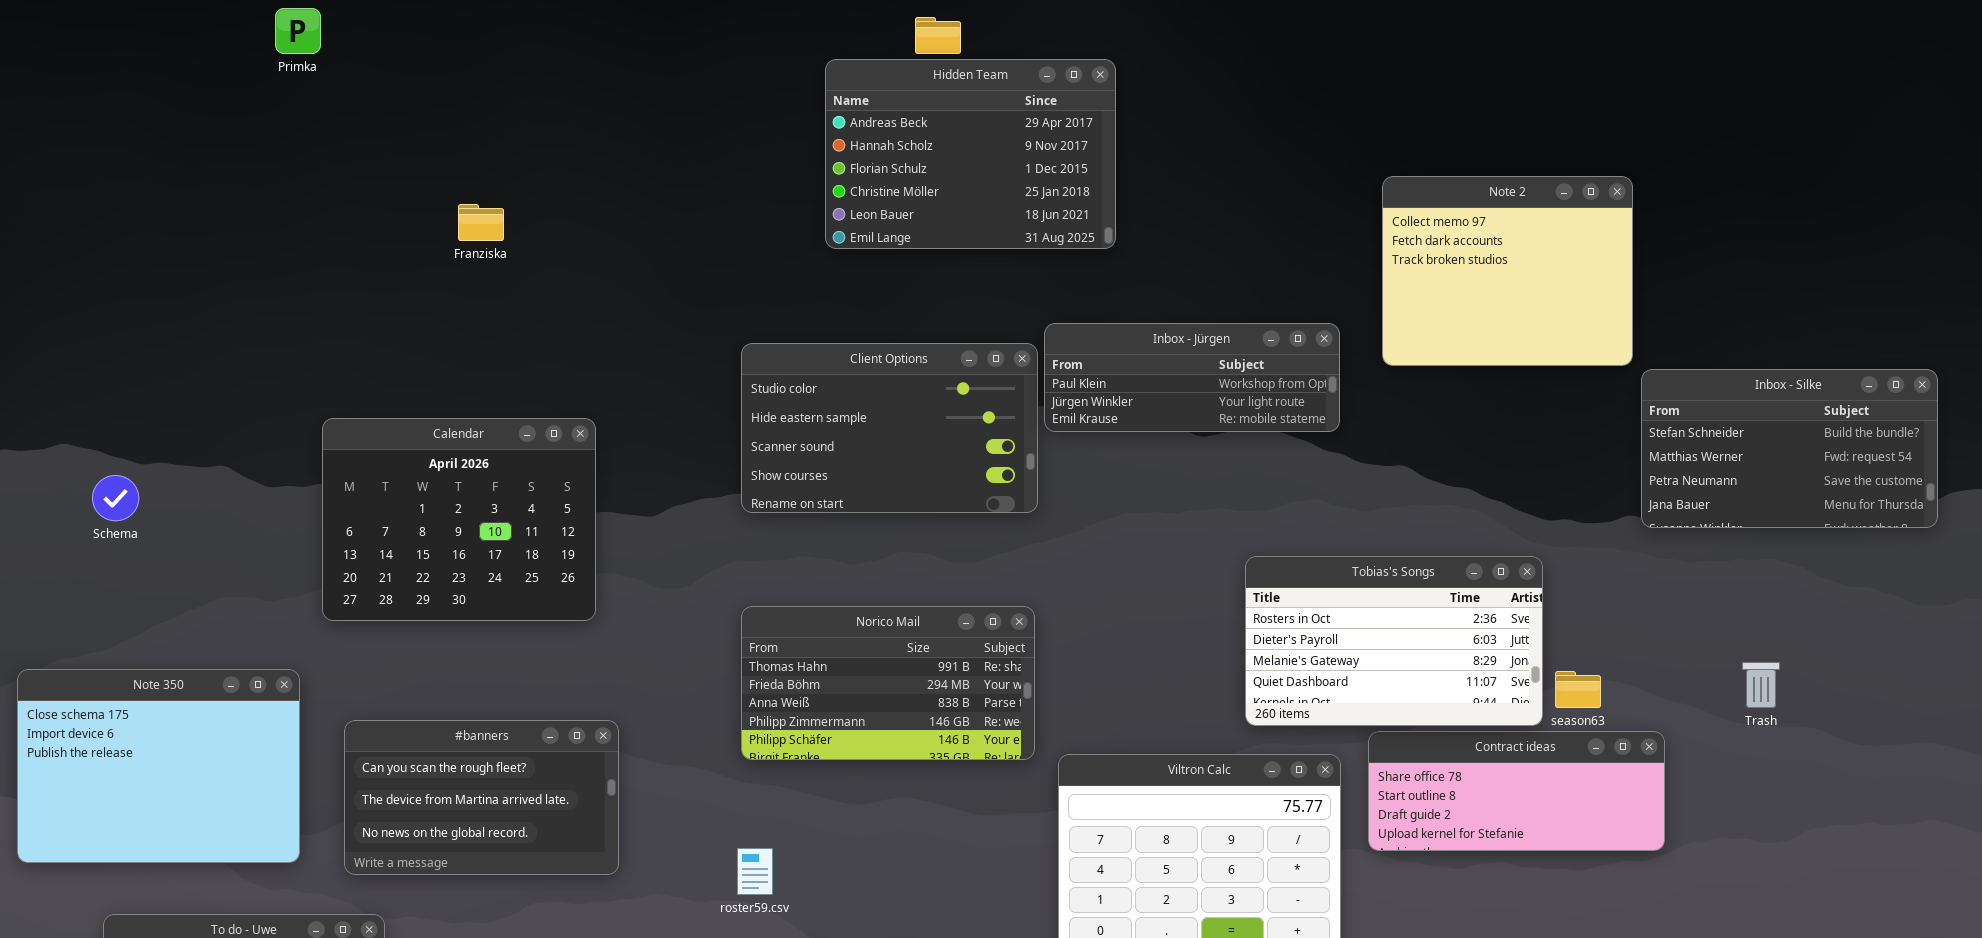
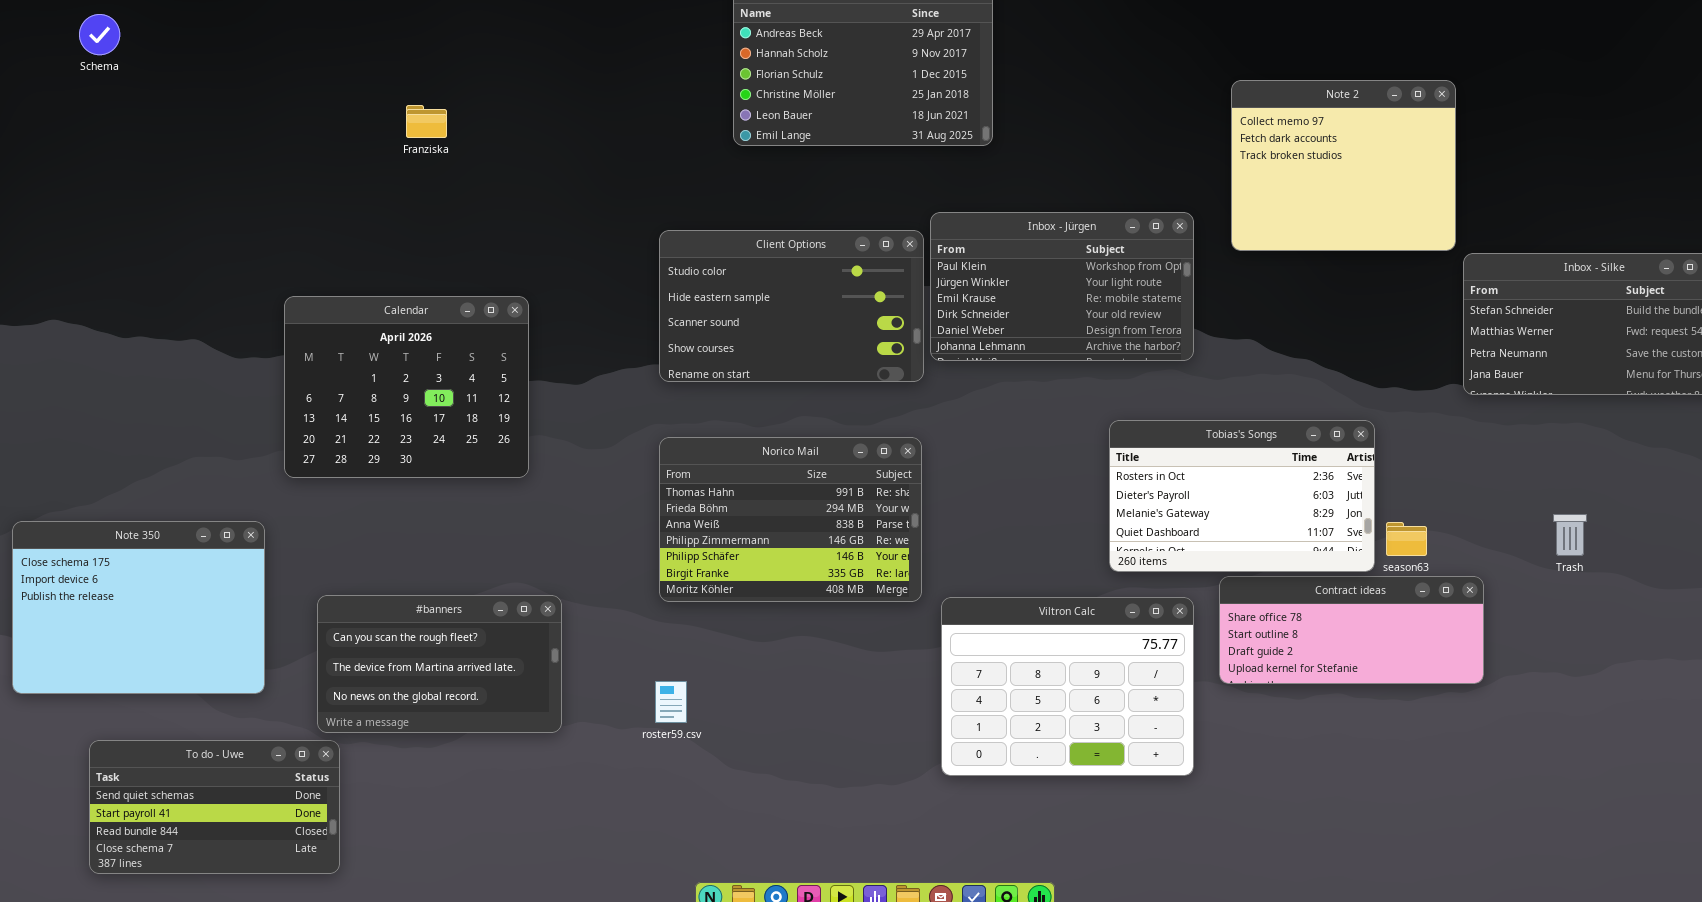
Inbox - Jürgen: [1044,323,1340,432] -> [930,212,1194,361], resized
Schema: [92,475,139,521] -> [79,14,120,55], moved
Norico Mail: [741,606,1035,760] -> [659,437,922,602], resized
#banners: [344,720,619,875] -> [317,595,562,733], moved

